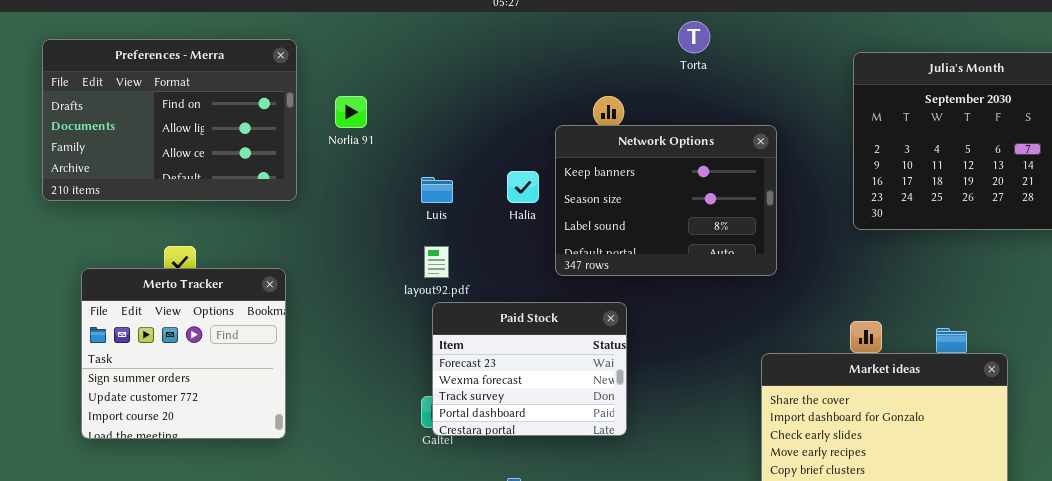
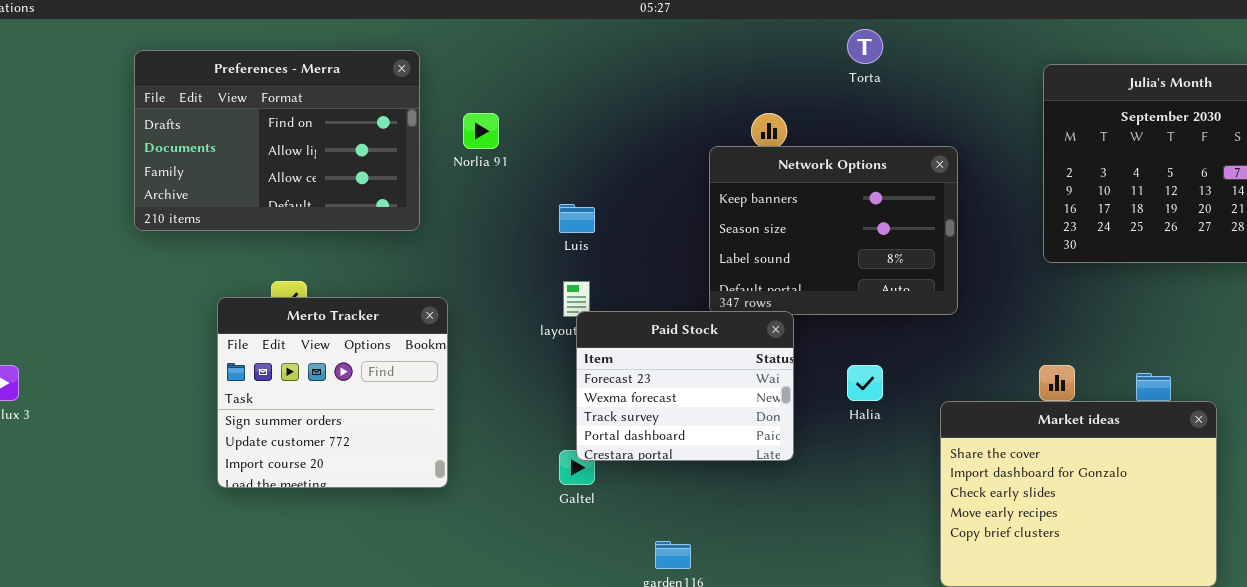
Halia: [507,171,539,203] -> [847,365,883,401], moved
Merto Tracker: [81,268,286,439] -> [217,297,448,488], moved
Paid Stock: [432,302,627,436] -> [576,311,794,461], moved

